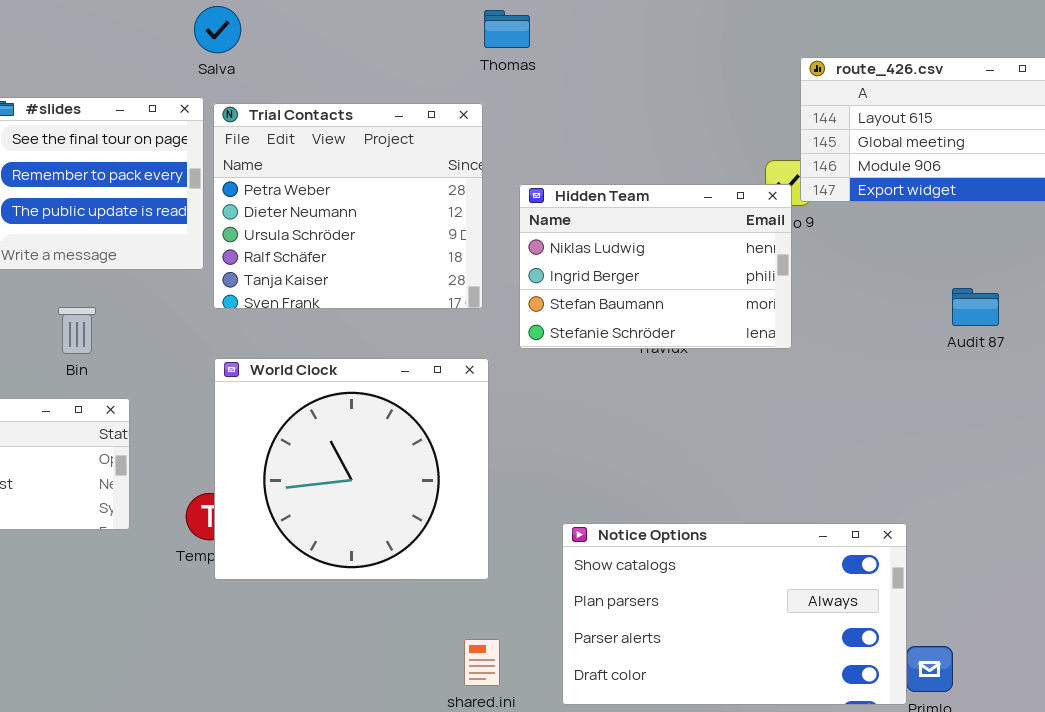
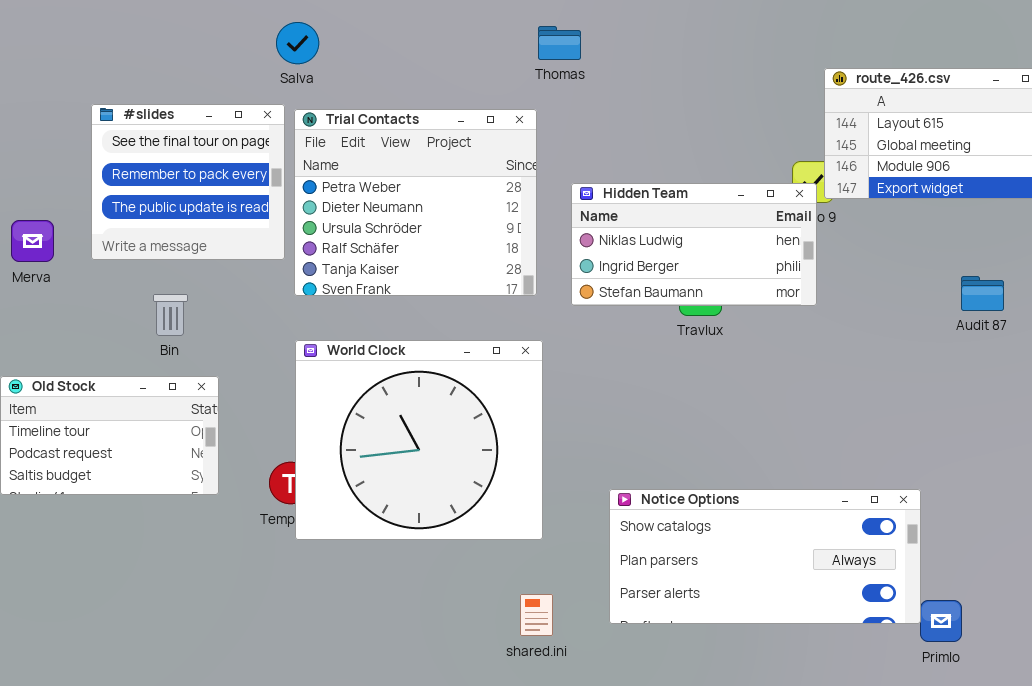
Hidden Team: [519,184,792,349] -> [571,183,817,306], resized
Notice Options: [562,523,907,705] -> [609,489,921,624], resized

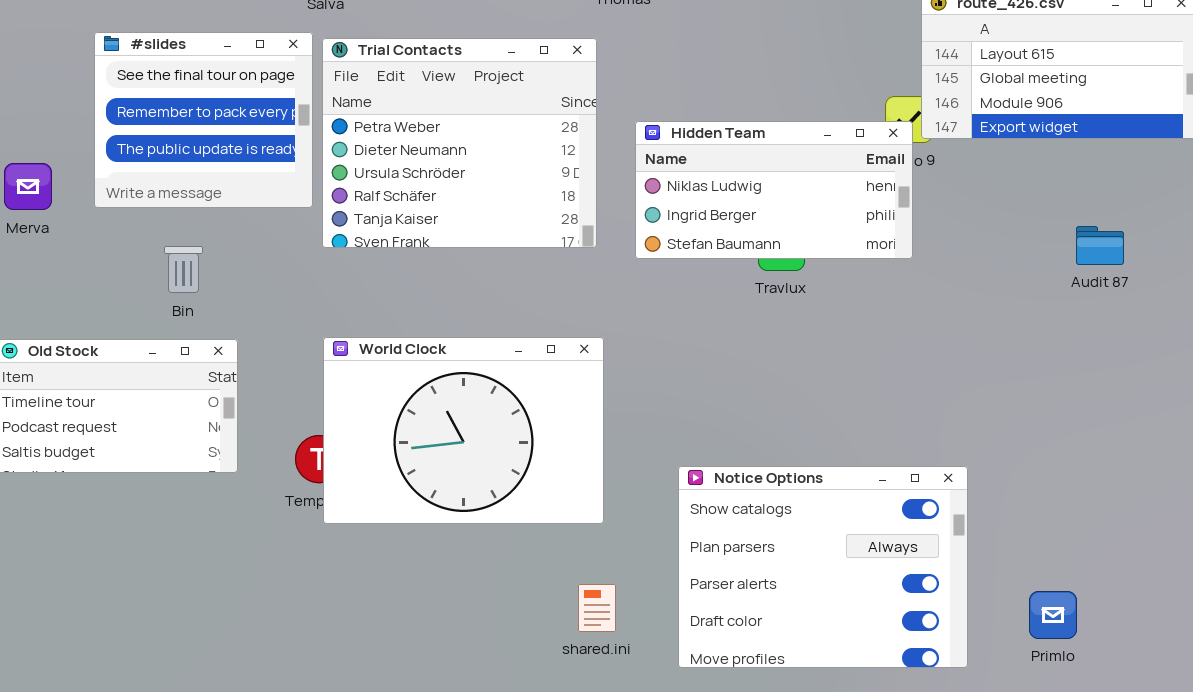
World Clock: [295,340,543,540] -> [323,337,604,524], resized
Notice Options: [609,489,921,624] -> [678,466,968,668], resized

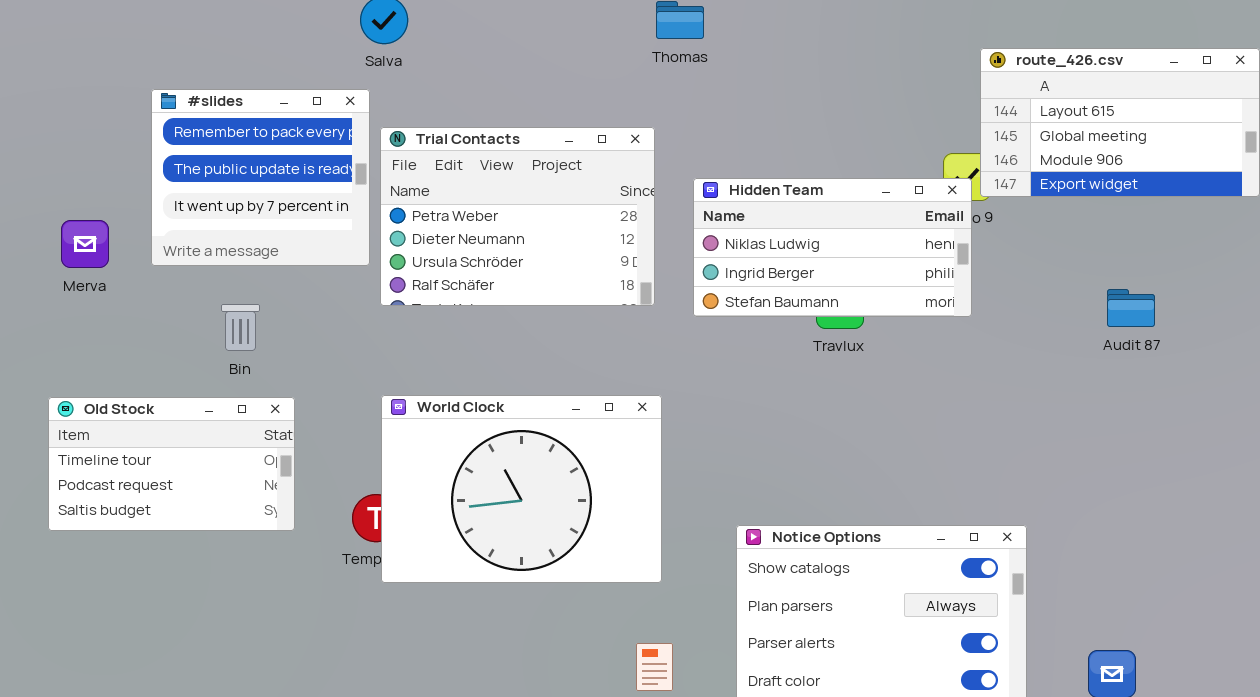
#slides: [94,32,313,208] -> [151,89,370,266], scrolled down 1 row
Trial Contacts: [322,38,597,248] -> [380,127,655,306], resized
Audit 87: [1076,226,1124,265] -> [1107,289,1155,327], moved

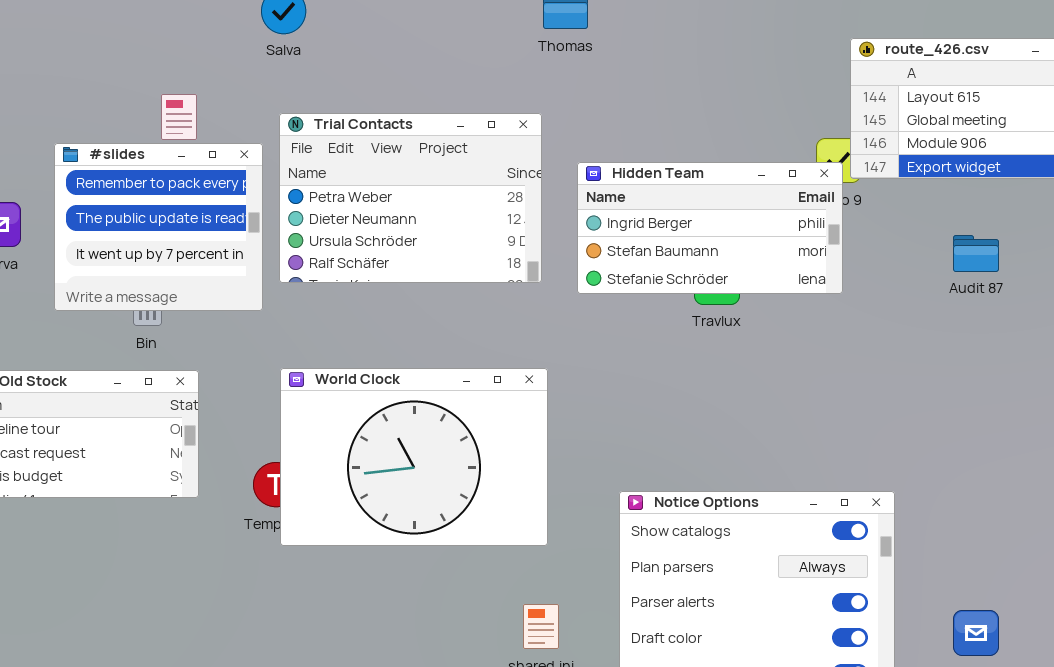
#slides: [151,89,370,266] -> [54,143,263,311], moved
Hidden Team: [693,178,972,317] -> [577,162,843,294], scrolled down 1 row
Audit 87: [1107,289,1155,327] -> [953,235,999,272], moved

